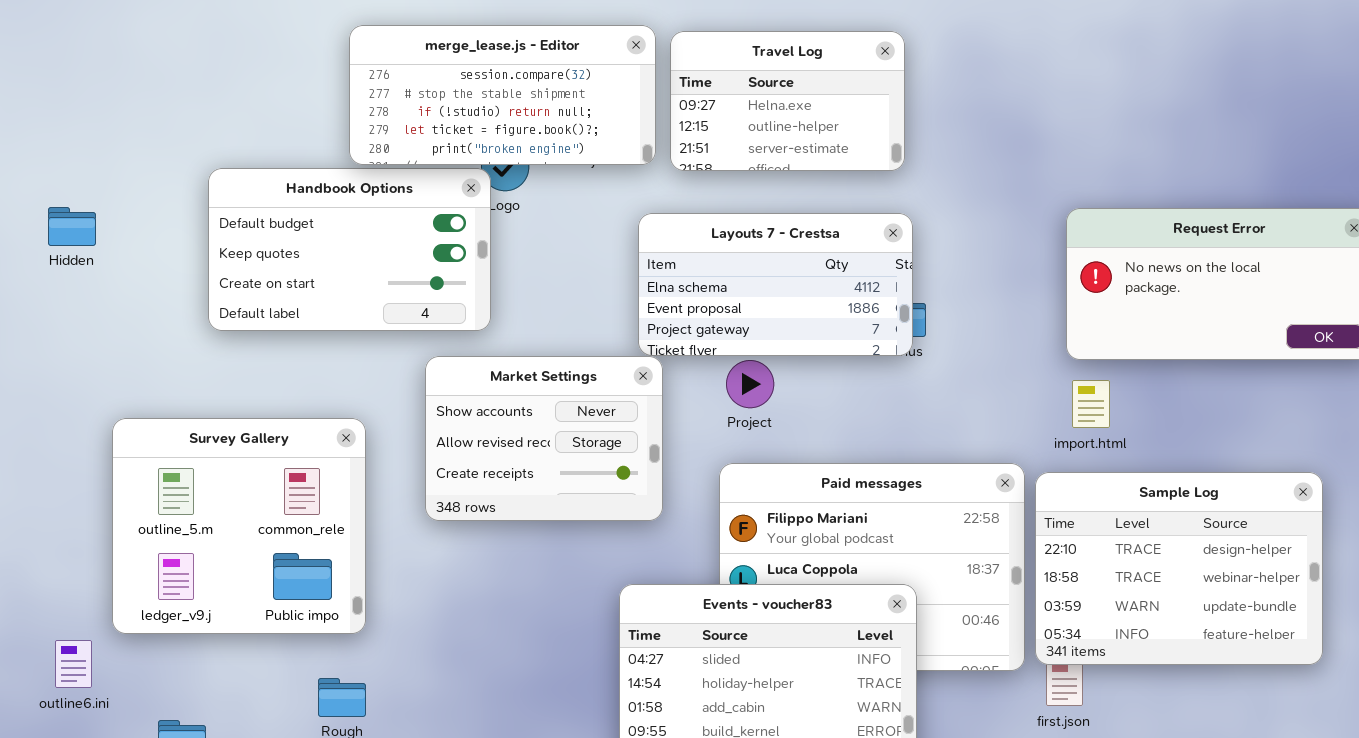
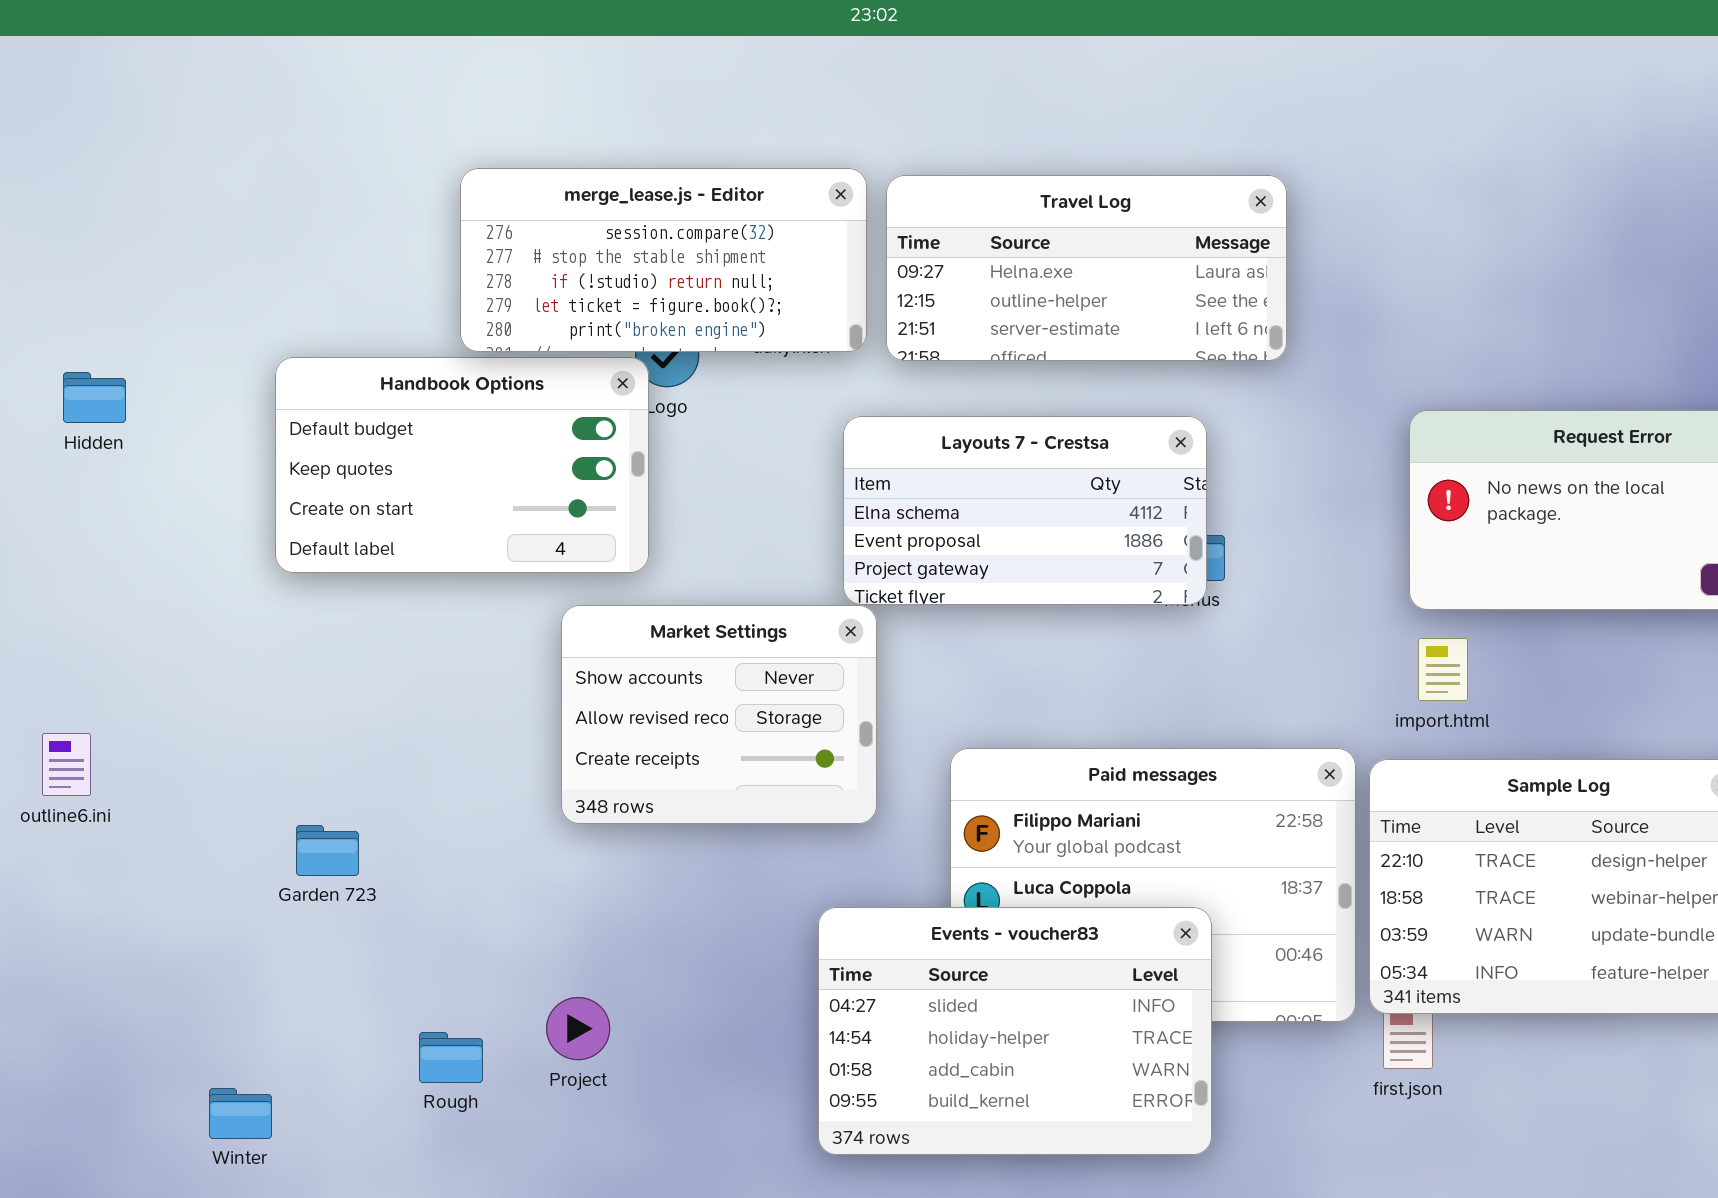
Travel Log: [670,31,905,171] -> [886,175,1287,361], resized
Hidden: [48,207,96,246] -> [63,372,126,423], moved
Project: [726,360,774,408] -> [546,997,610,1060], moved
Survey Gallery: [112,418,366,634] -> none, closed
outline6.ini: [55,640,92,688] -> [42,733,91,796], moved

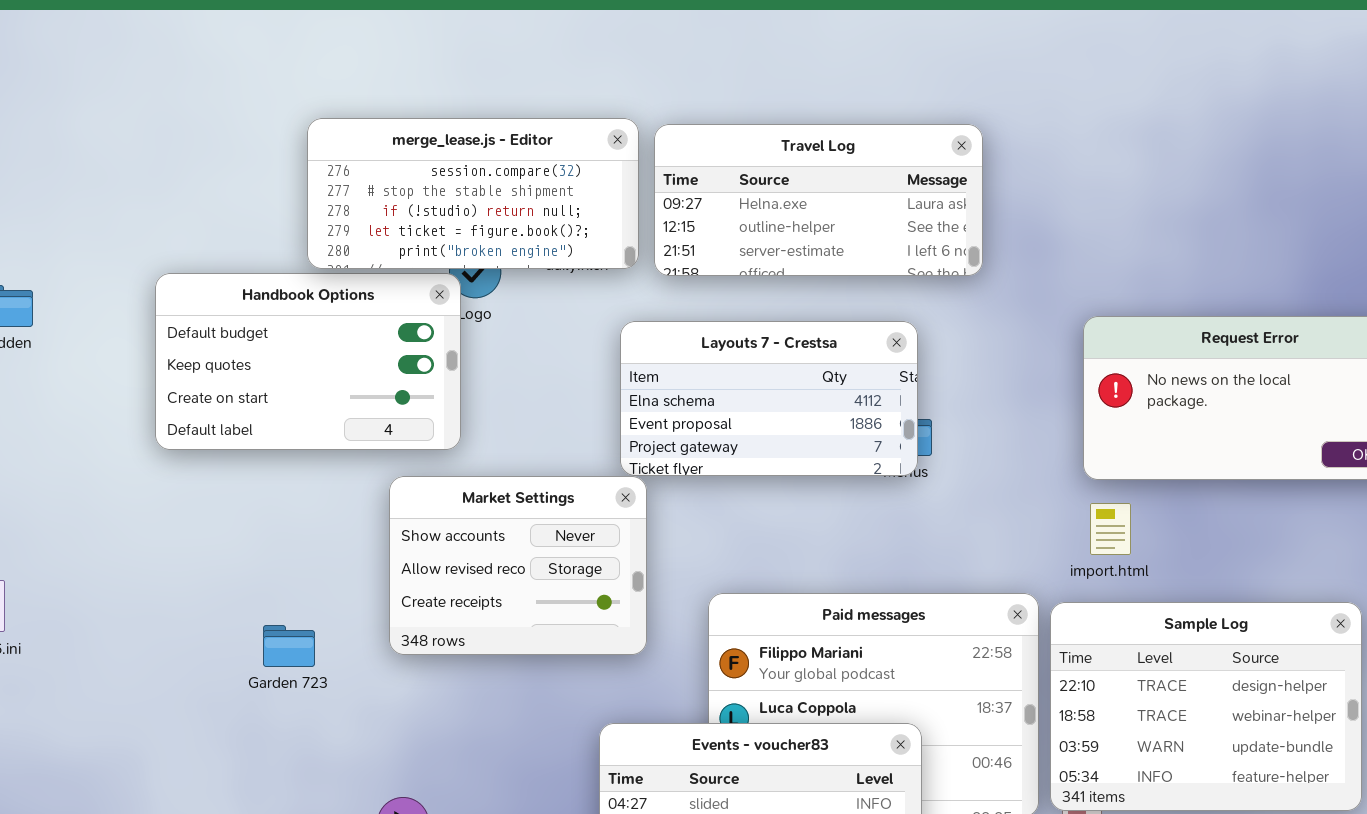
Garden 723: [296,825,359,876] -> [263,625,315,667], moved

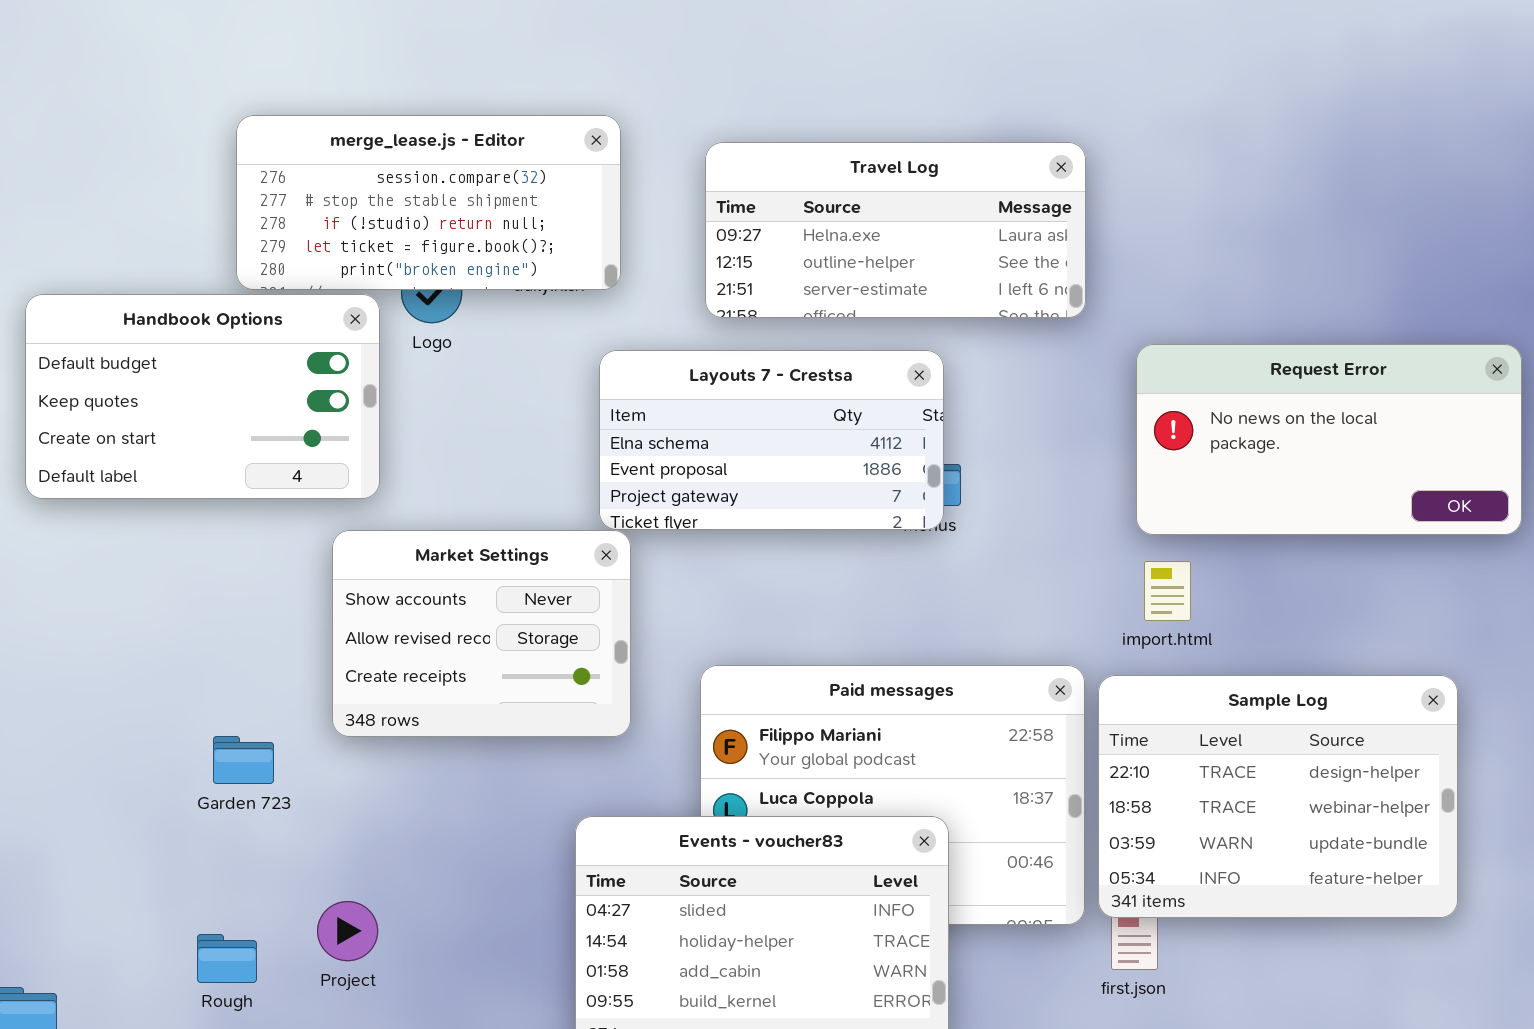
Travel Log: [654,124,983,276] -> [705,142,1086,318], moved
Handbook Options: [155,273,461,450] -> [25,294,380,499], moved
Garden 723: [263,625,315,667] -> [213,736,274,784], moved

